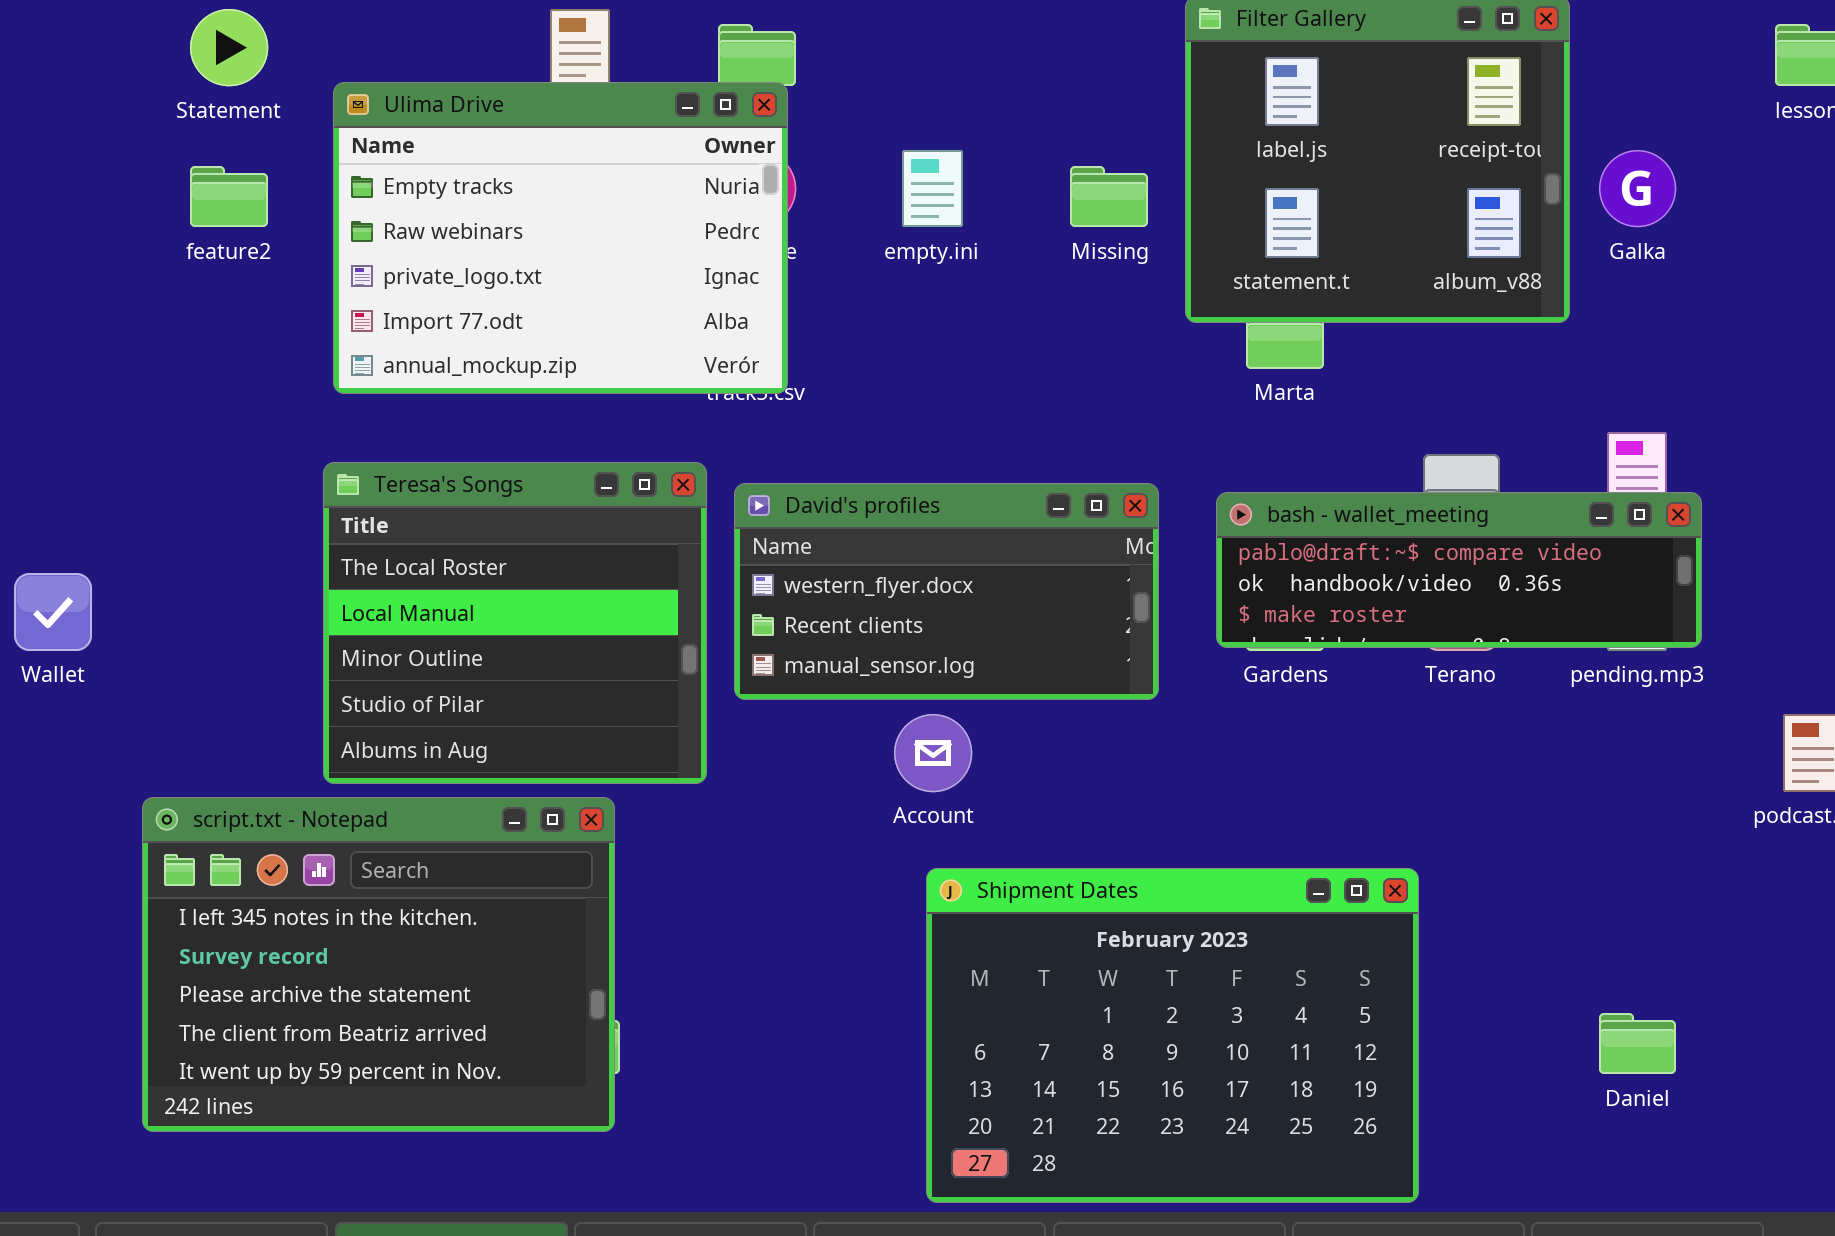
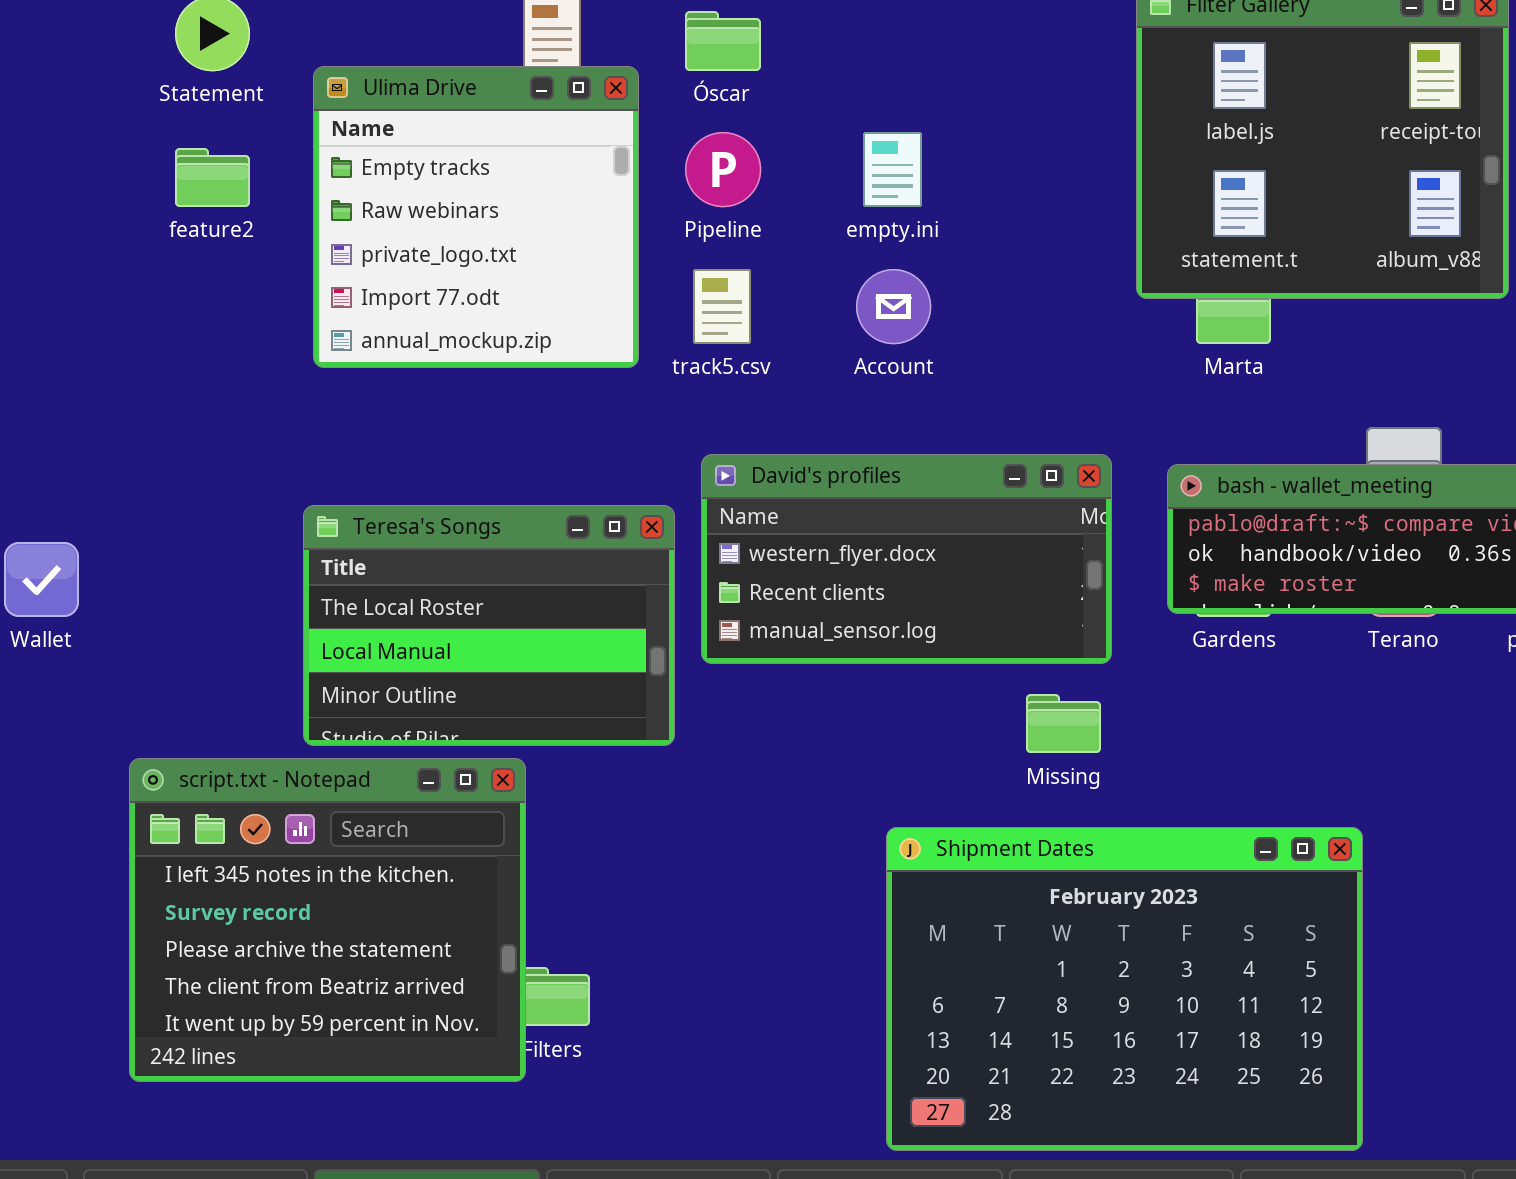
Ulima Drive: [333,82,788,394] -> [313,66,639,368], resized
Missing: [1070,166,1148,227] -> [1026,694,1101,753], moved
Teresa's Songs: [323,462,707,784] -> [303,505,675,746], resized
Account: [894,714,972,792] -> [856,269,931,344], moved
script.txt - Notepad: [142,797,615,1132] -> [129,758,526,1082], resized

